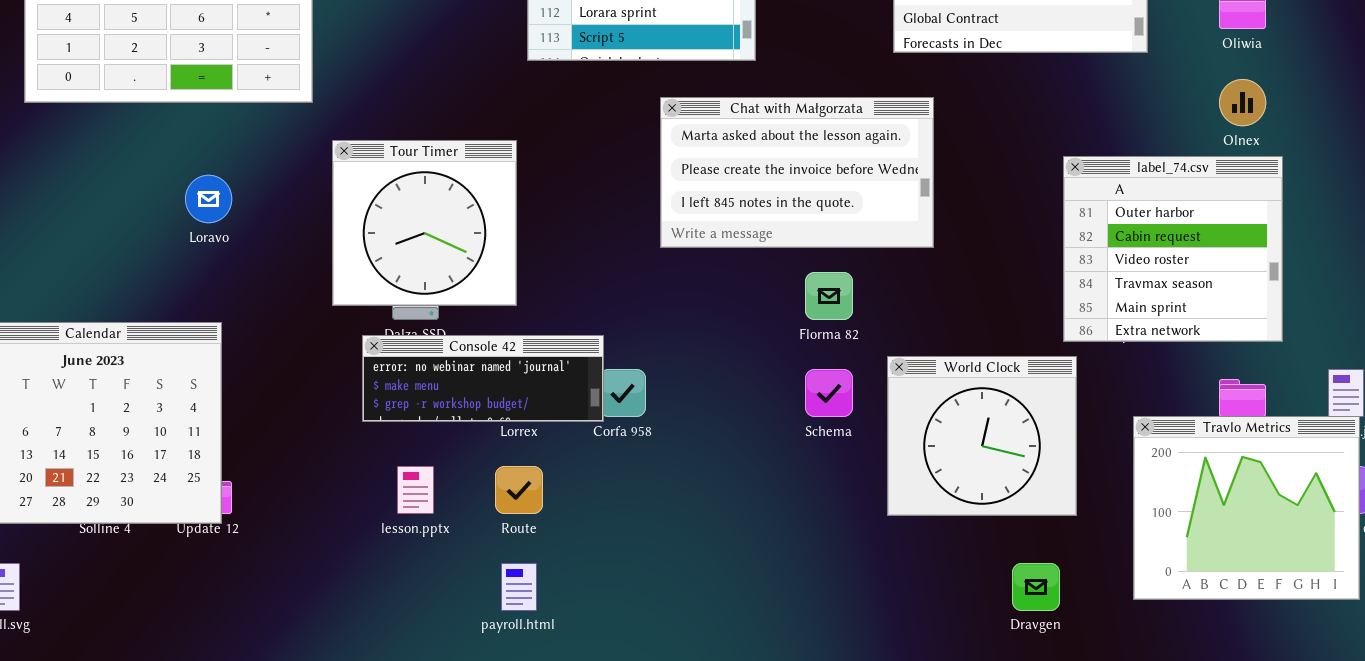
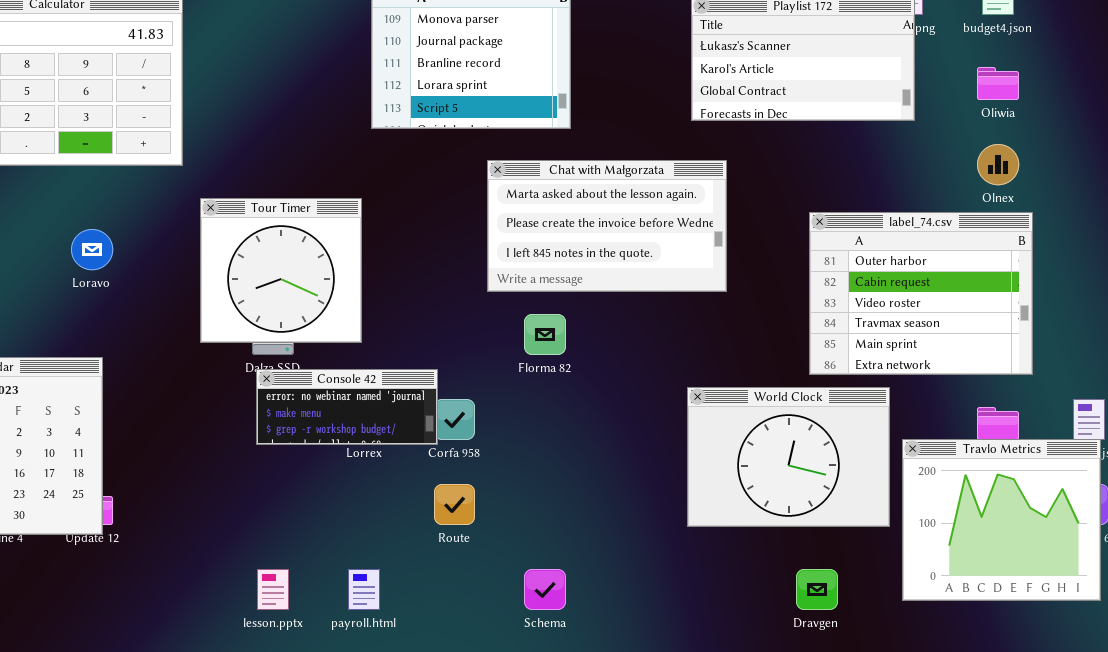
label_74.csv: [1063,156,1283,342] -> [809,212,1033,375], resized
Florma 82: [805,272,853,320] -> [524,314,566,355], moved
Console 42: [362,335,604,422] -> [256,369,438,445], resized
World Clock: [887,356,1077,516] -> [687,387,890,527], resized
Schema: [805,369,853,417] -> [524,569,566,610], moved
lesson.pptx: [397,466,434,514] -> [257,569,289,610], moved
Route: [495,466,543,514] -> [434,484,475,525], moved

